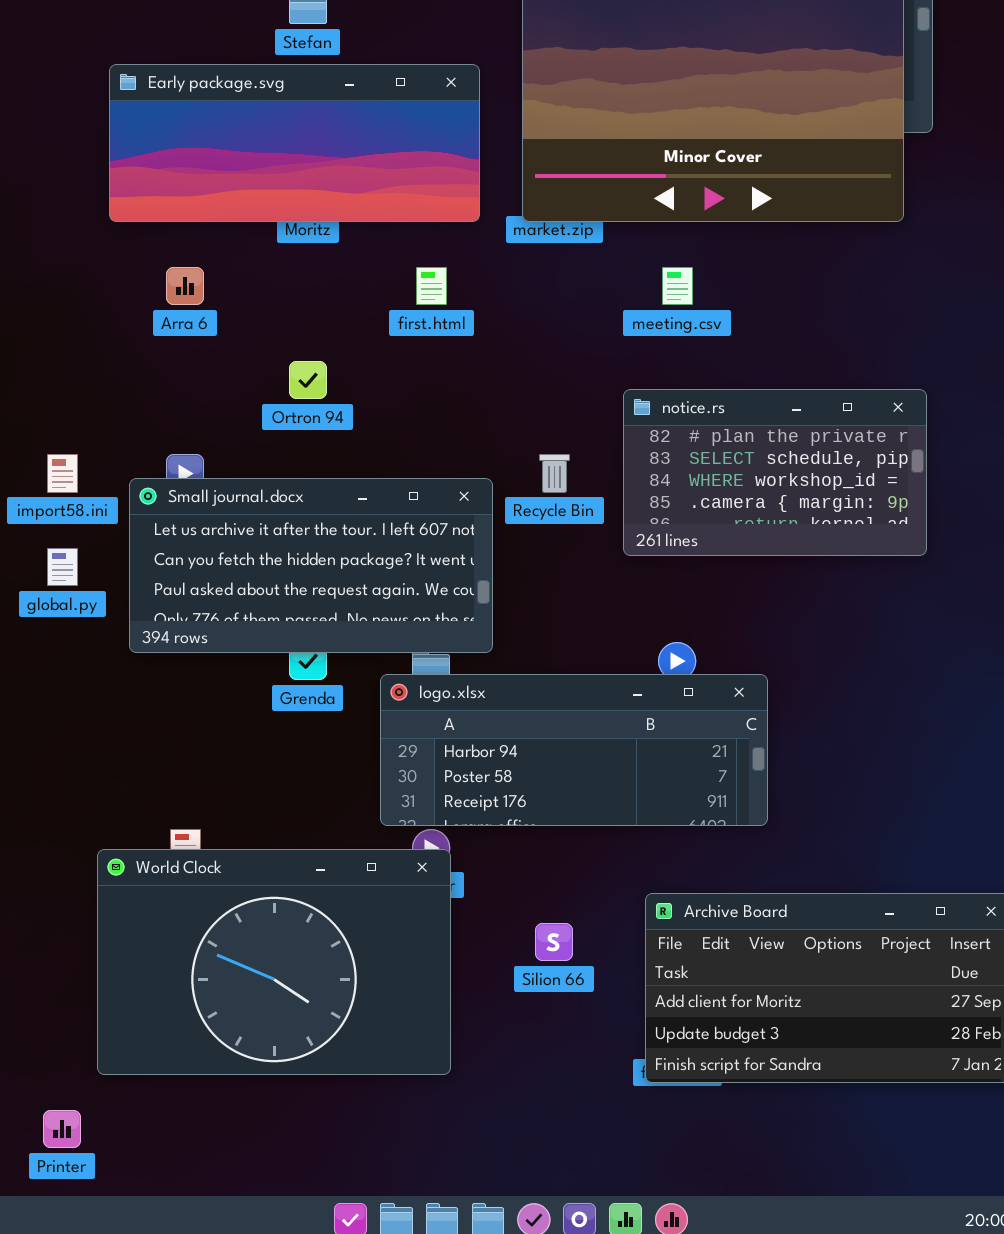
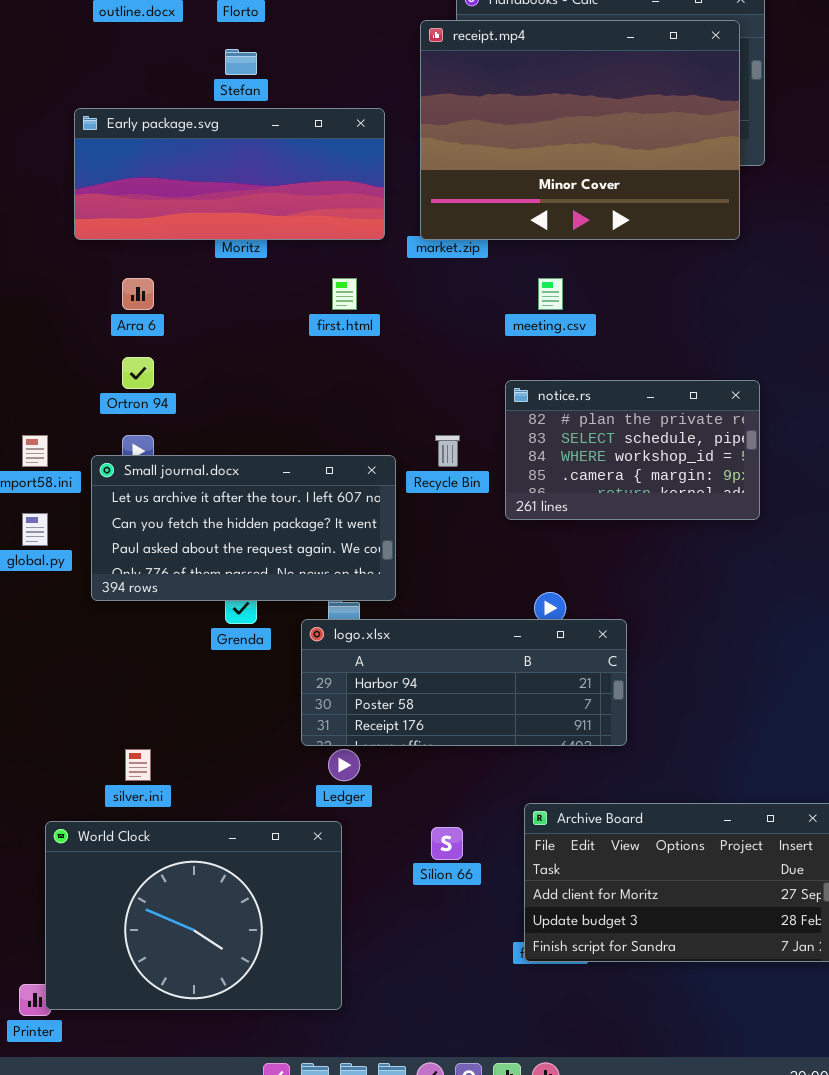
Ortron 94: [289,361,327,399] -> [122,357,154,389], moved
World Clock: [97,849,451,1075] -> [45,821,342,1010], moved

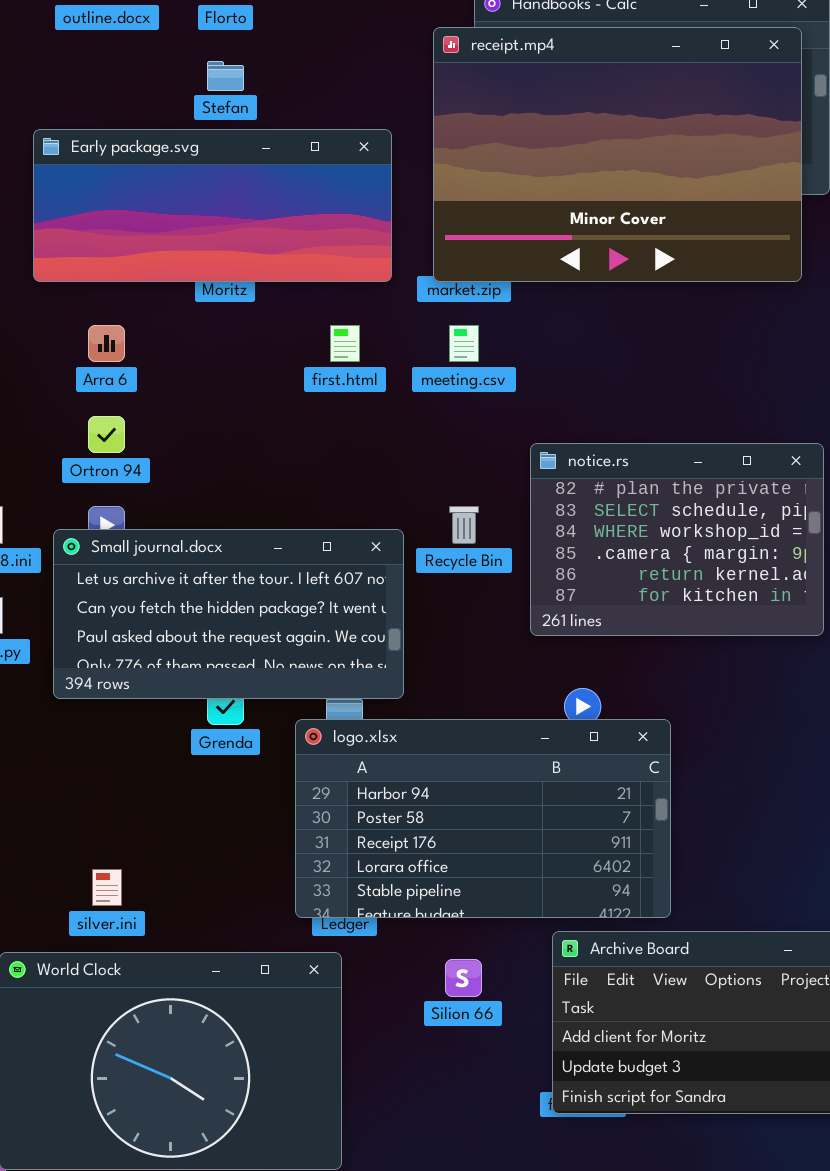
meeting.csv: [538,278,563,310] -> [449,325,479,362], moved
notice.rs: [505,380,760,520] -> [530,443,824,636], resized
logo.xlsx: [301,619,627,746] -> [295,719,671,918], resized

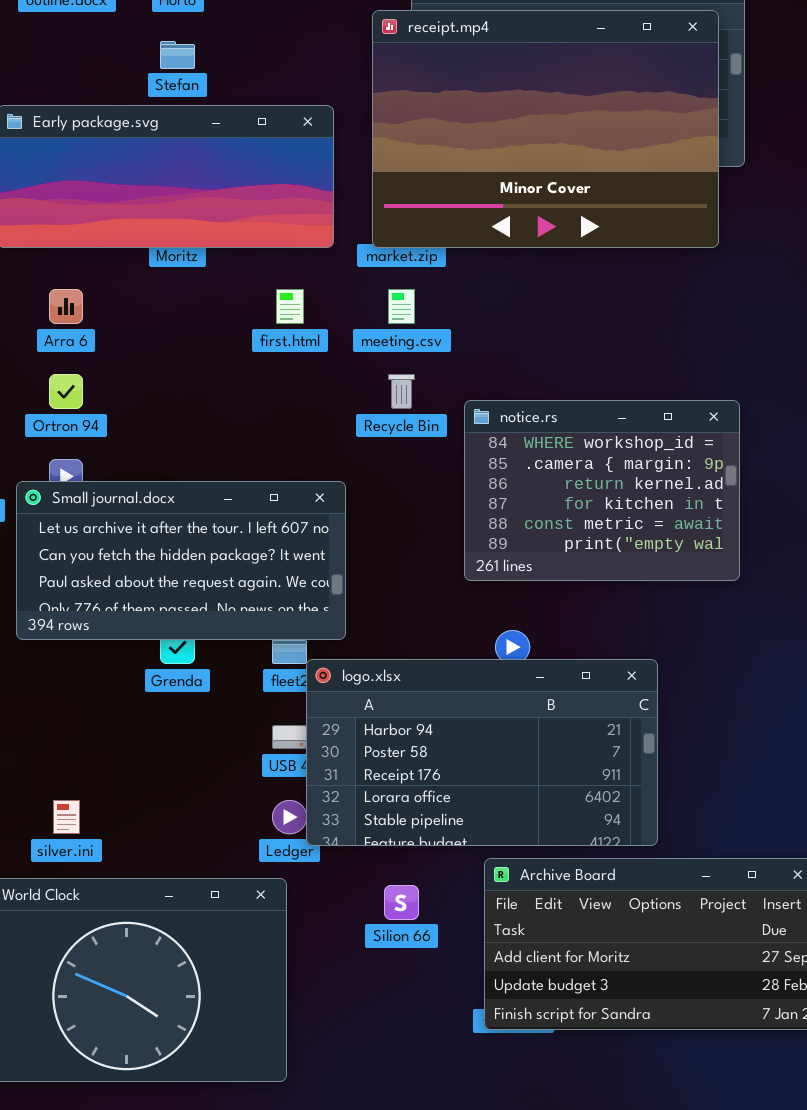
notice.rs: [530,443,824,636] -> [464,400,740,581], scrolled down 2 rows
Recycle Bin: [449,506,479,544] -> [388,374,415,409], moved
logo.xlsx: [295,719,671,918] -> [306,659,658,846], moved

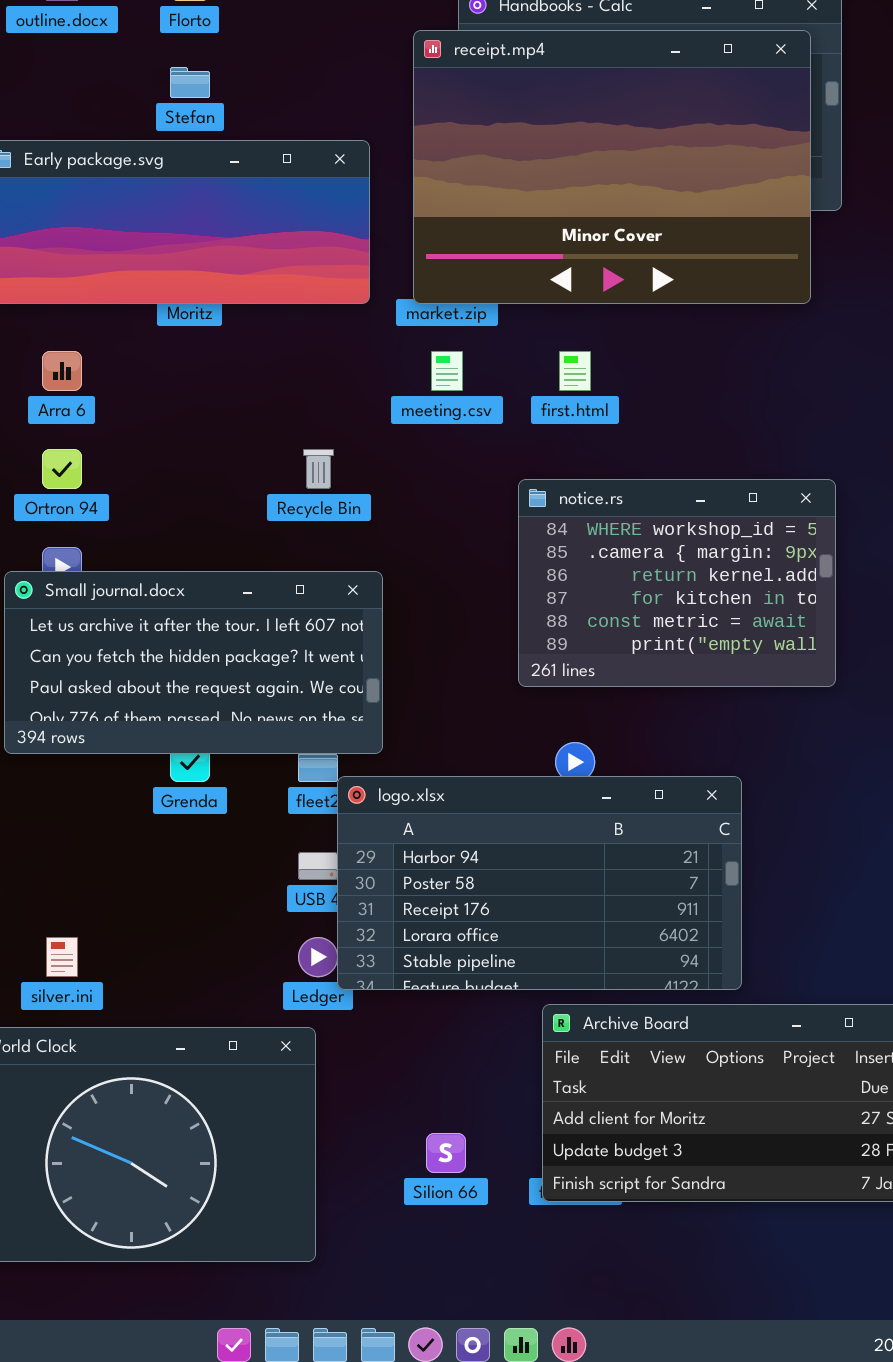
first.html: [276,289,304,324] -> [559,351,591,391], moved
Recycle Bin: [388,374,415,409] -> [303,449,334,489], moved
Silion 66: [384,885,419,920] -> [426,1133,466,1173], moved

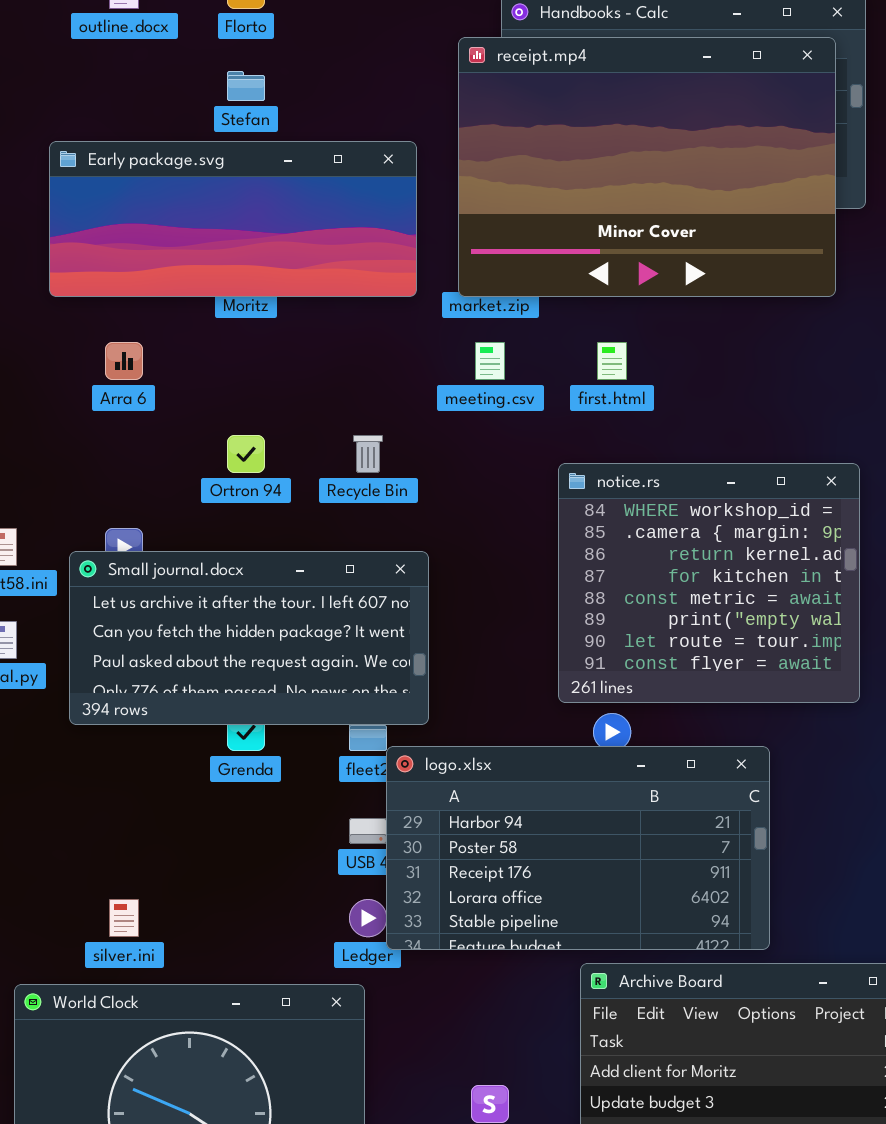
Ortron 94: [42,449,82,489] -> [227,435,265,473], moved
notice.rs: [518,479,836,687] -> [558,463,860,703], resized

